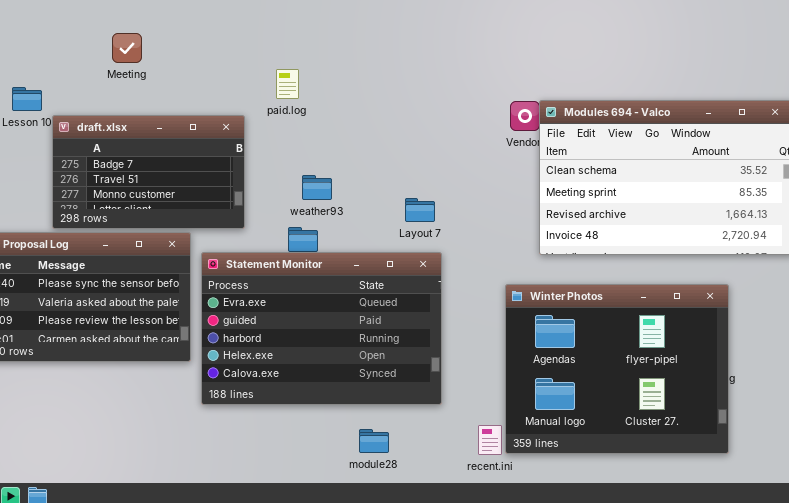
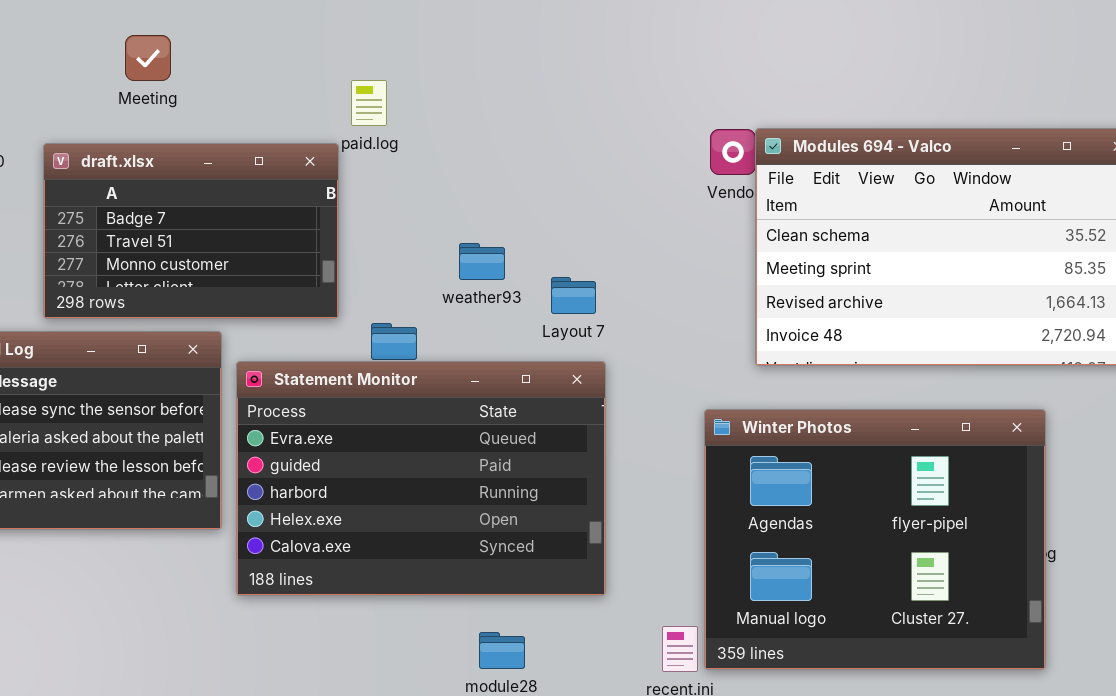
Meeting: [112,33,142,63] -> [125,35,171,81], moved
draft.xlsx: [52,115,245,229] -> [43,143,339,319], moved
weather93: [302,175,332,200] -> [459,243,505,280], moved

